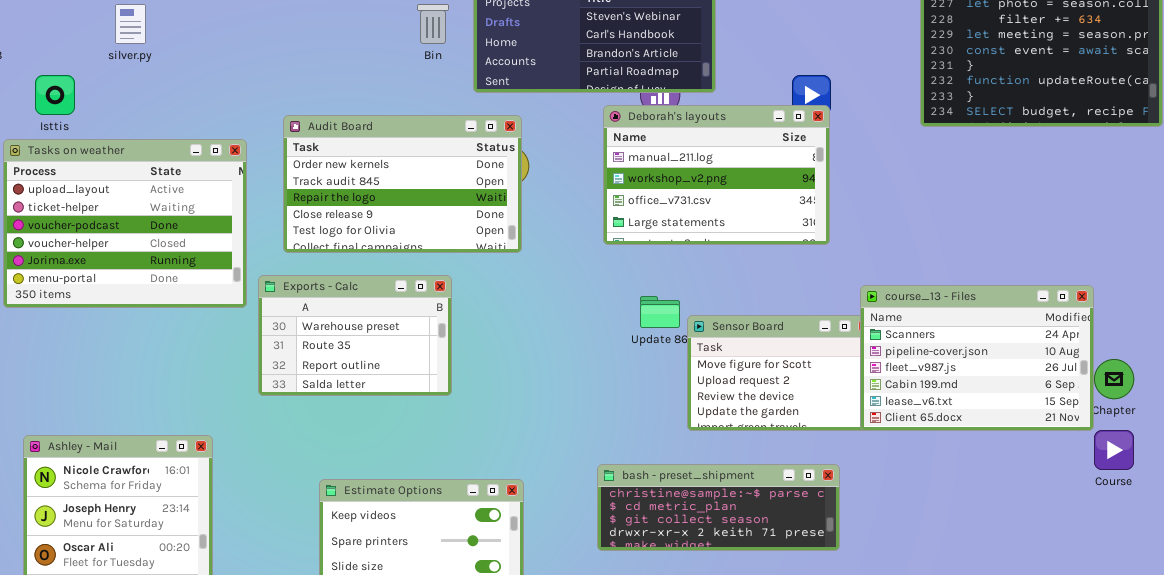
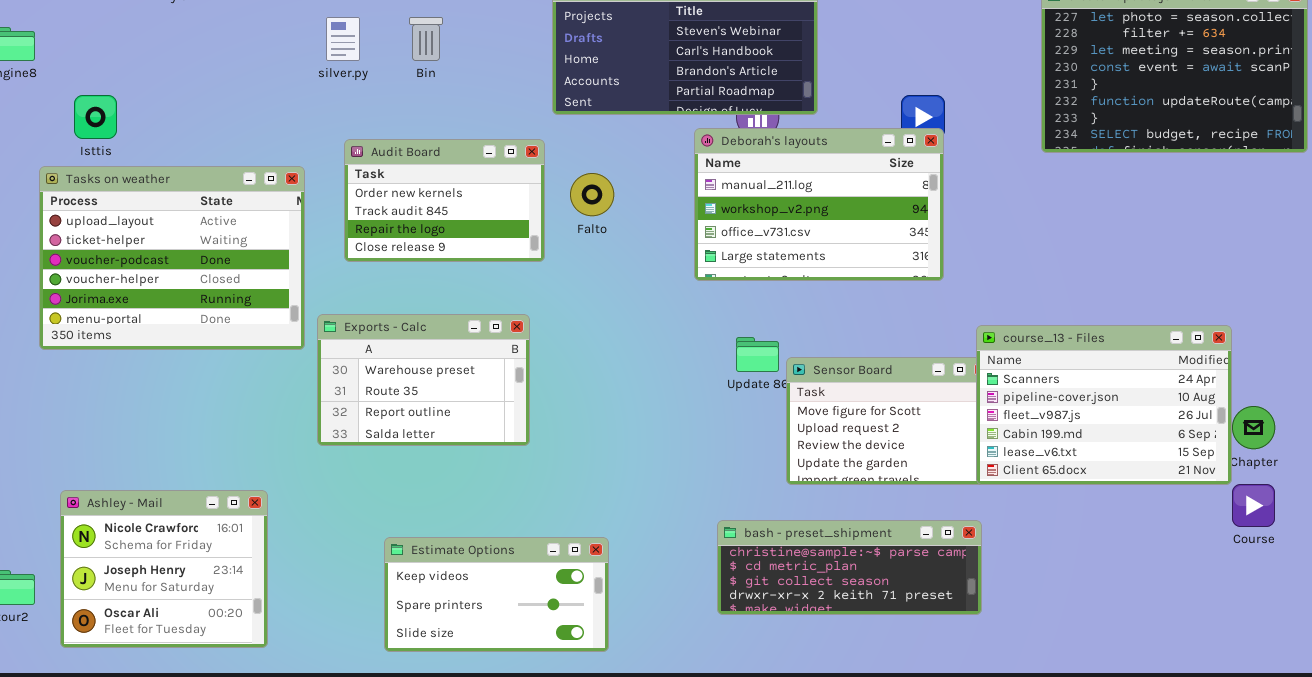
silver.py: [115,4,146,44] -> [326,17,360,61], moved
Bin: [417,4,449,44] -> [409,17,443,61], moved
Audit Board: [283,115,522,253] -> [344,139,545,262], resized
bash - preset_shipment: [597,464,840,551] -> [717,520,982,615], moved

